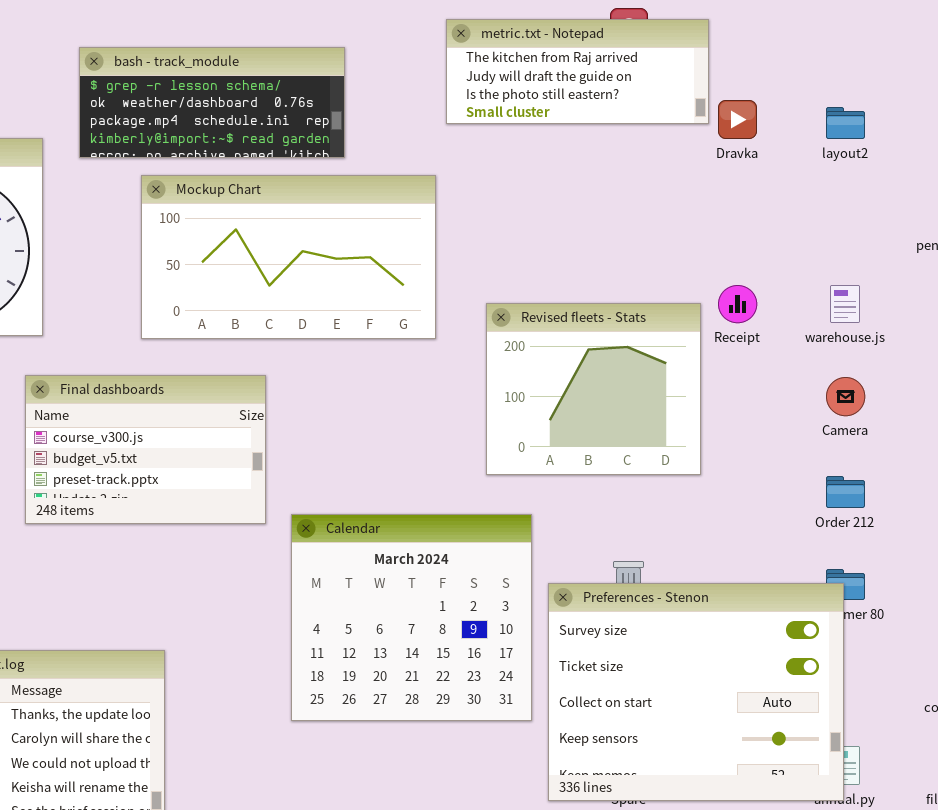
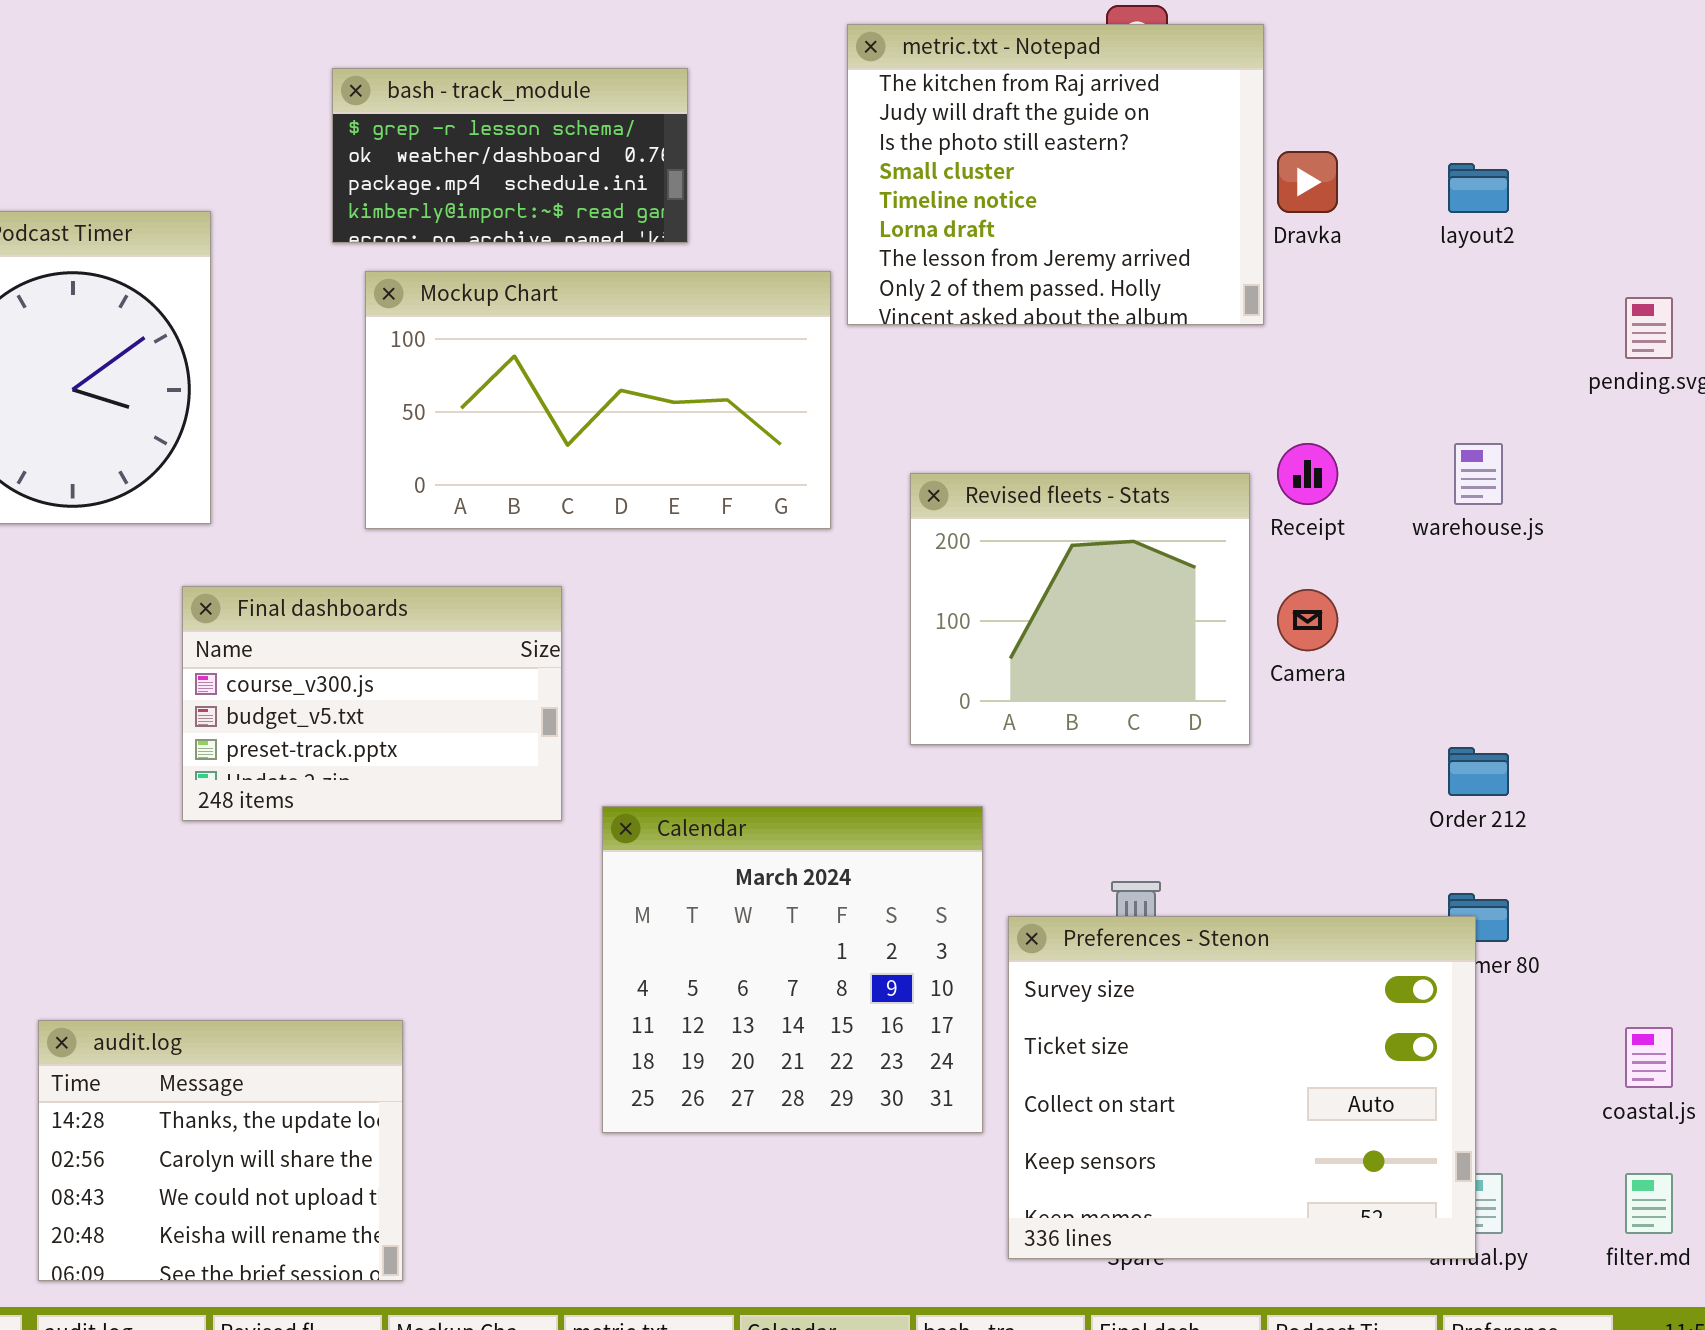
metric.txt - Notepad: [446,19,709,124] -> [847,24,1264,325], resized
bash - track_module: [79,47,345,158] -> [332,68,688,243], resized
Camera: [826,377,865,416] -> [1277,589,1338,651], moved

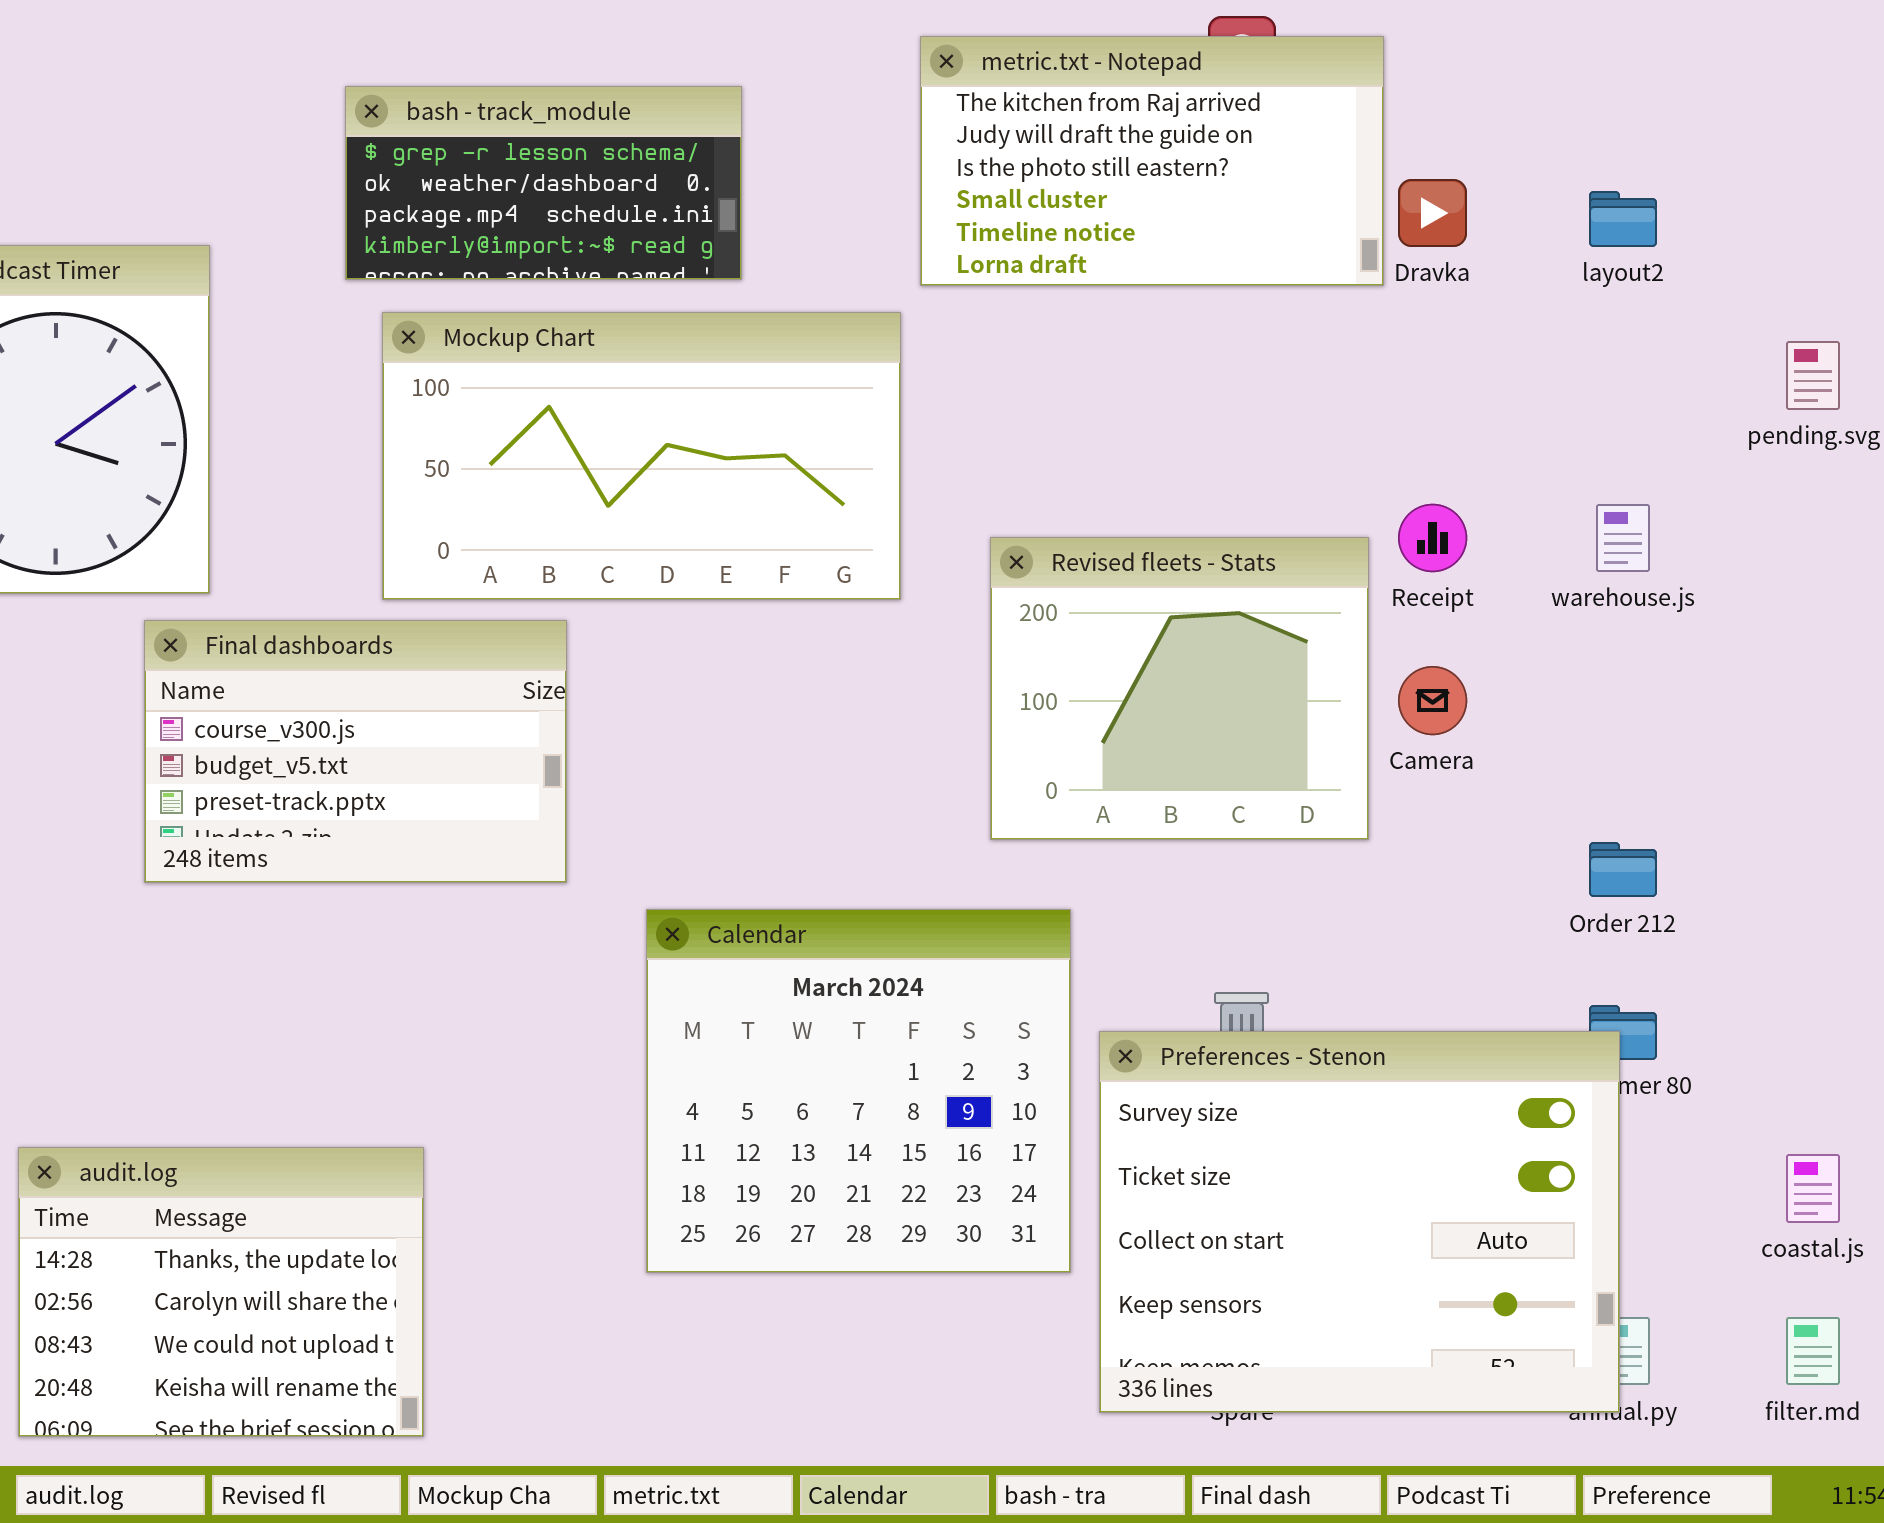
metric.txt - Notepad: [847,24,1264,325] -> [920,36,1384,286], resized
Final dashboards: [182,586,562,821] -> [144,620,567,883], moved

